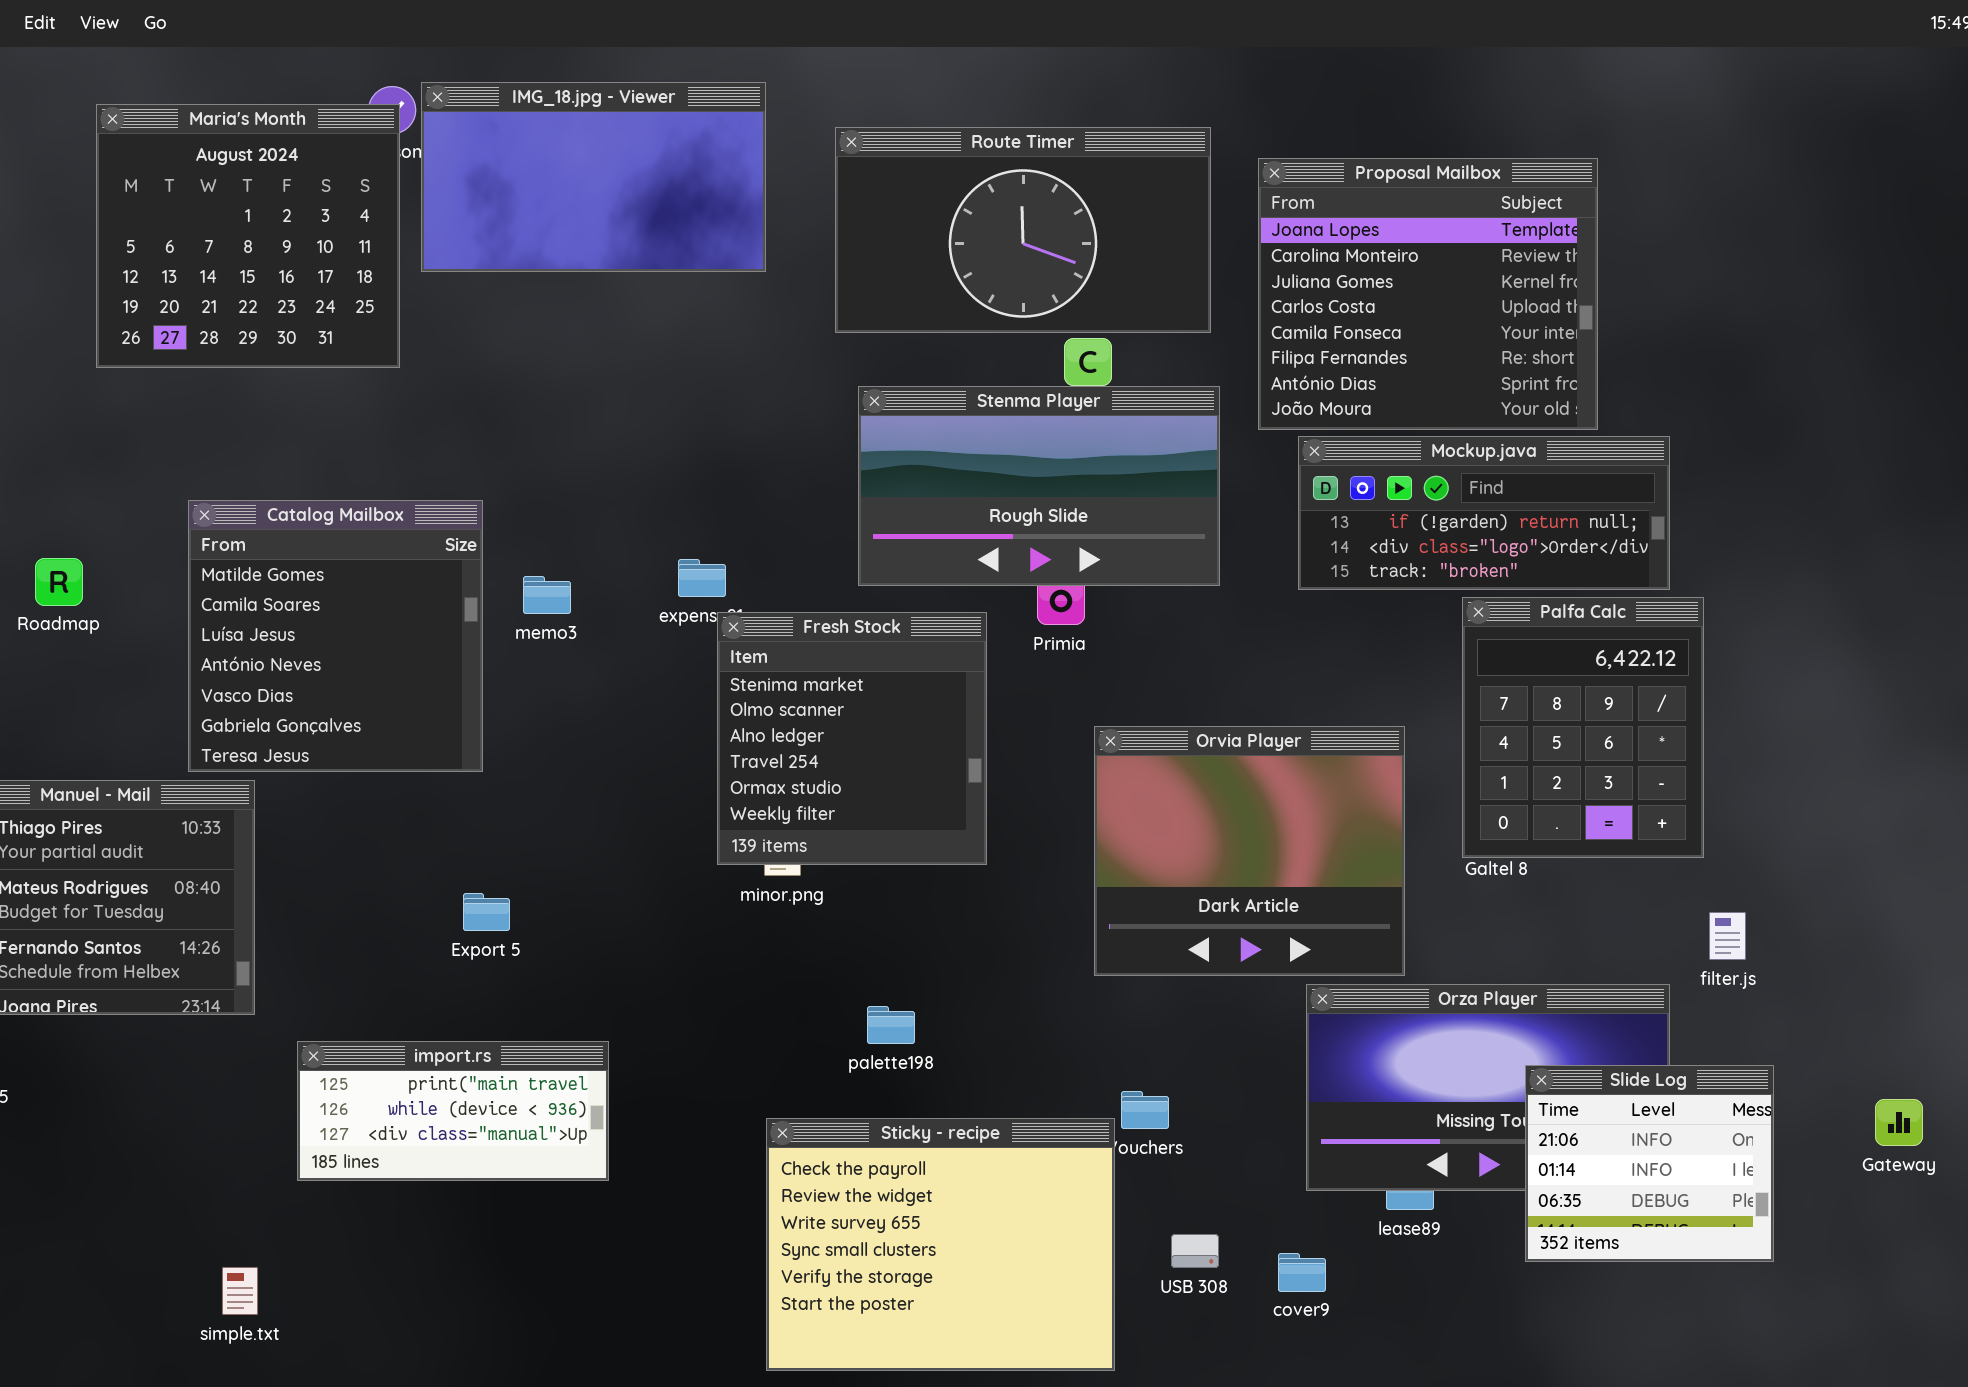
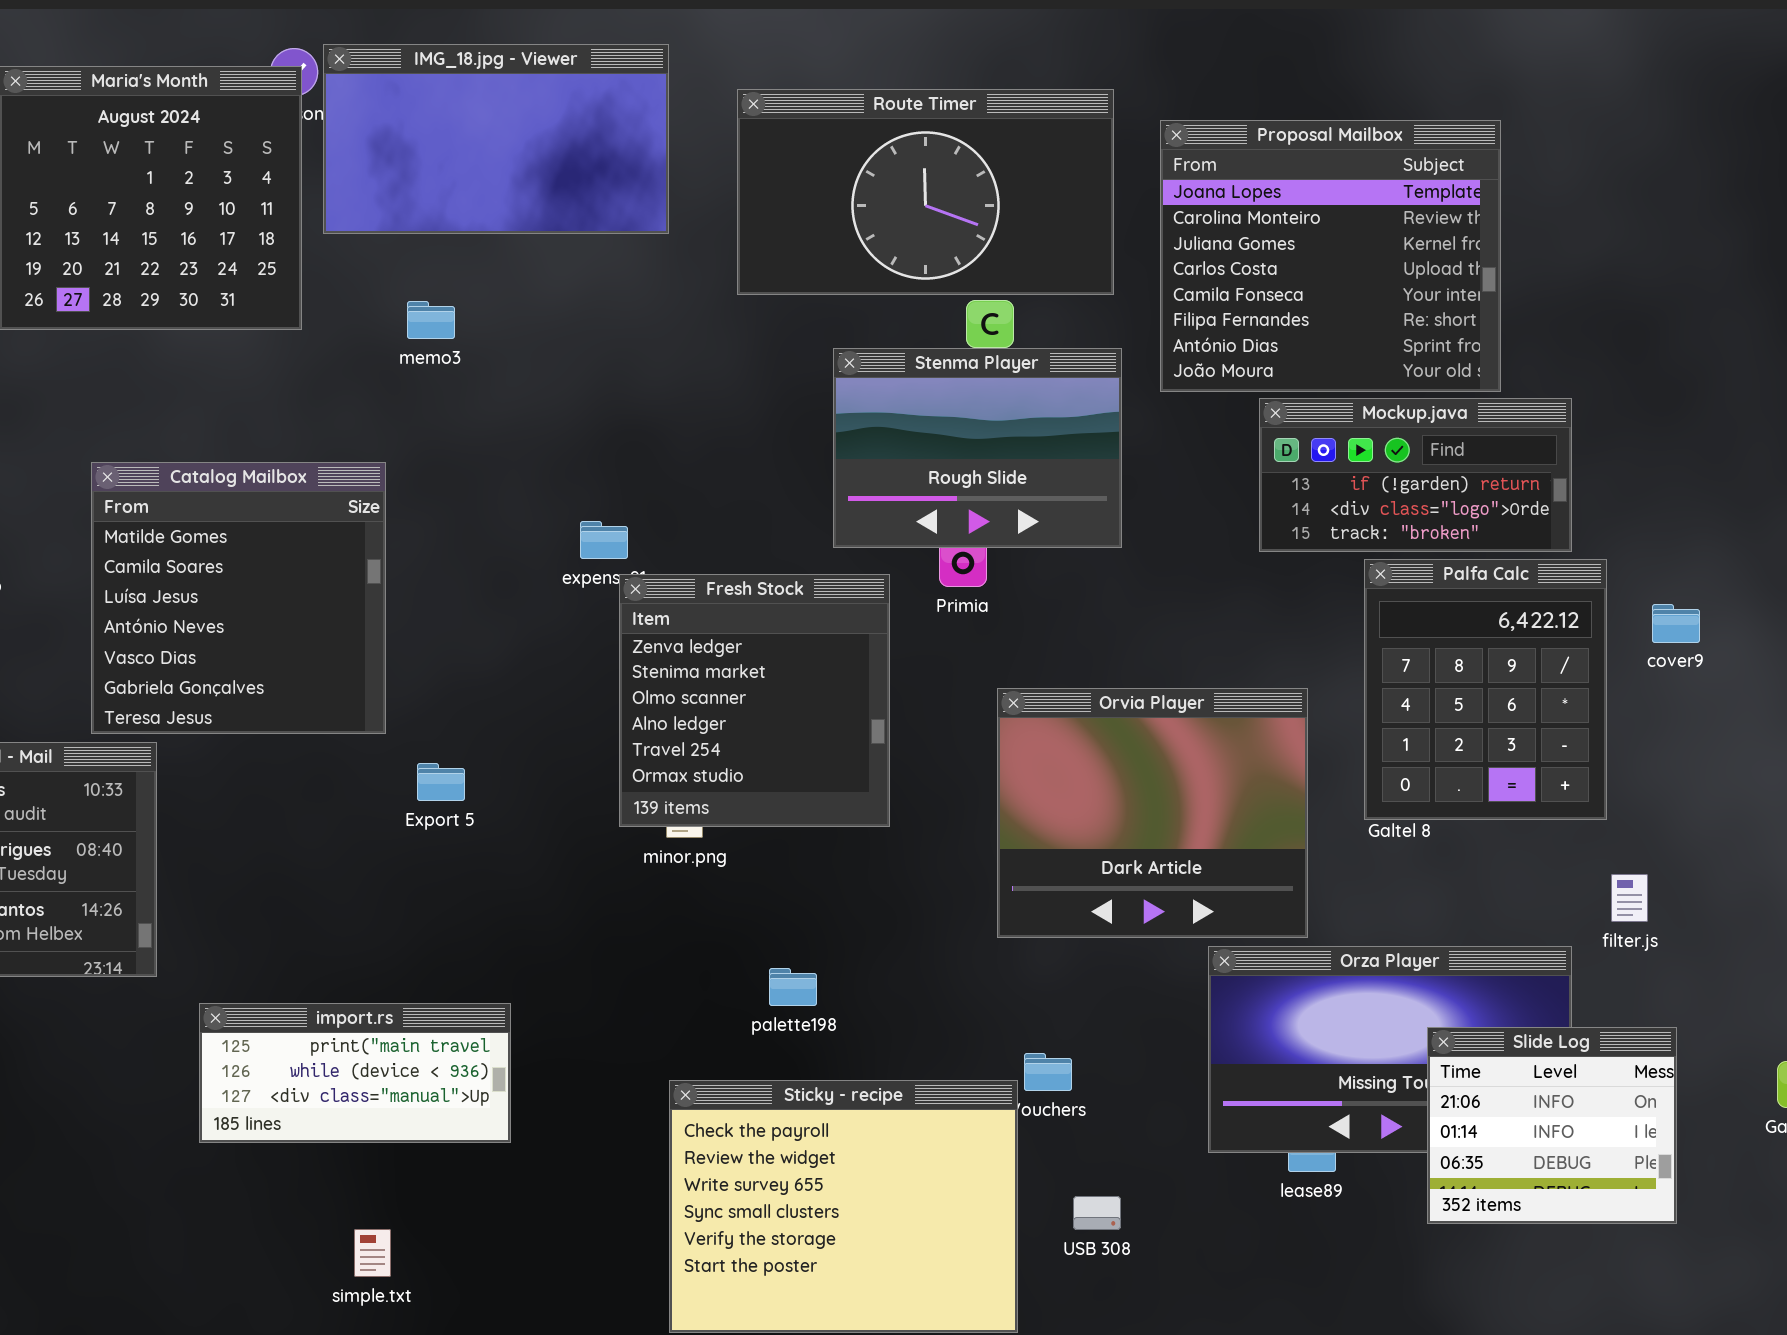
Stenma Player: [858,386,1220,586] -> [833,348,1122,548], resized
Mockup.java: [1298,436,1670,590] -> [1259,398,1572,552], resized
memo3: [523,576,571,614] -> [407,301,455,339], moved
Fresh Stock: [717,612,987,865] -> [619,574,890,827], scrolled up 1 row
Export 5: [463,893,510,931] -> [417,763,465,801], moved
cover9: [1278,1253,1326,1292] -> [1652,604,1700,643], moved
simple.txt: [222,1267,258,1315] -> [354,1229,391,1277], moved

